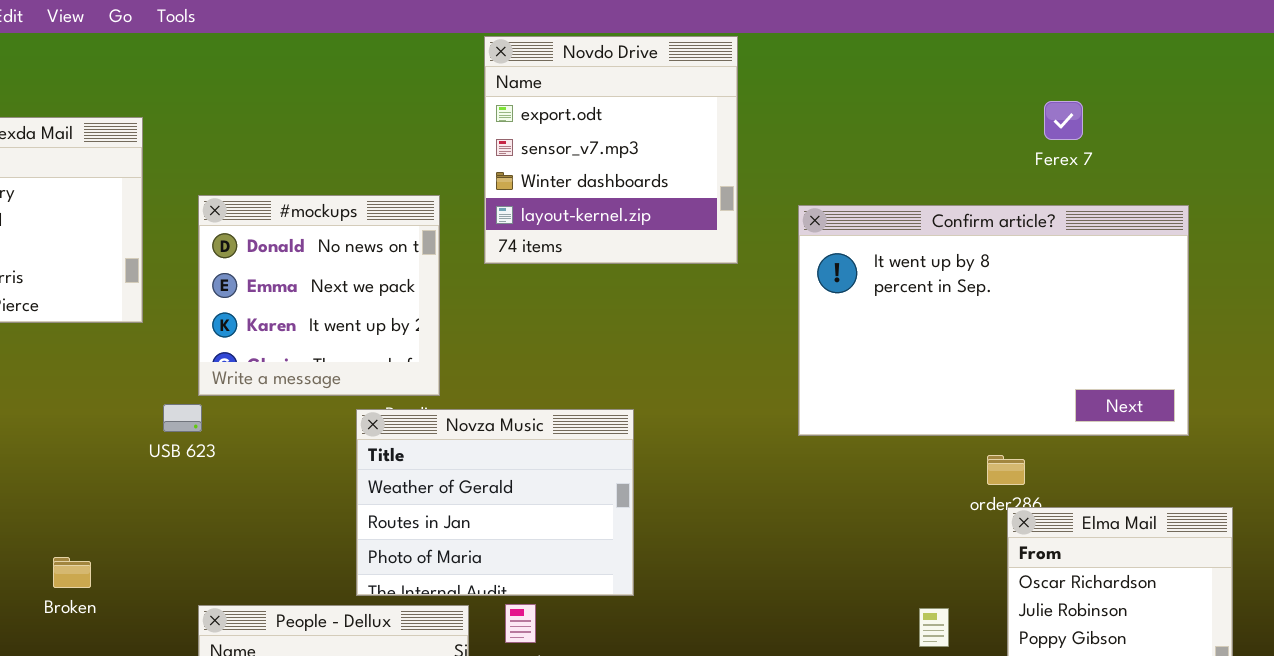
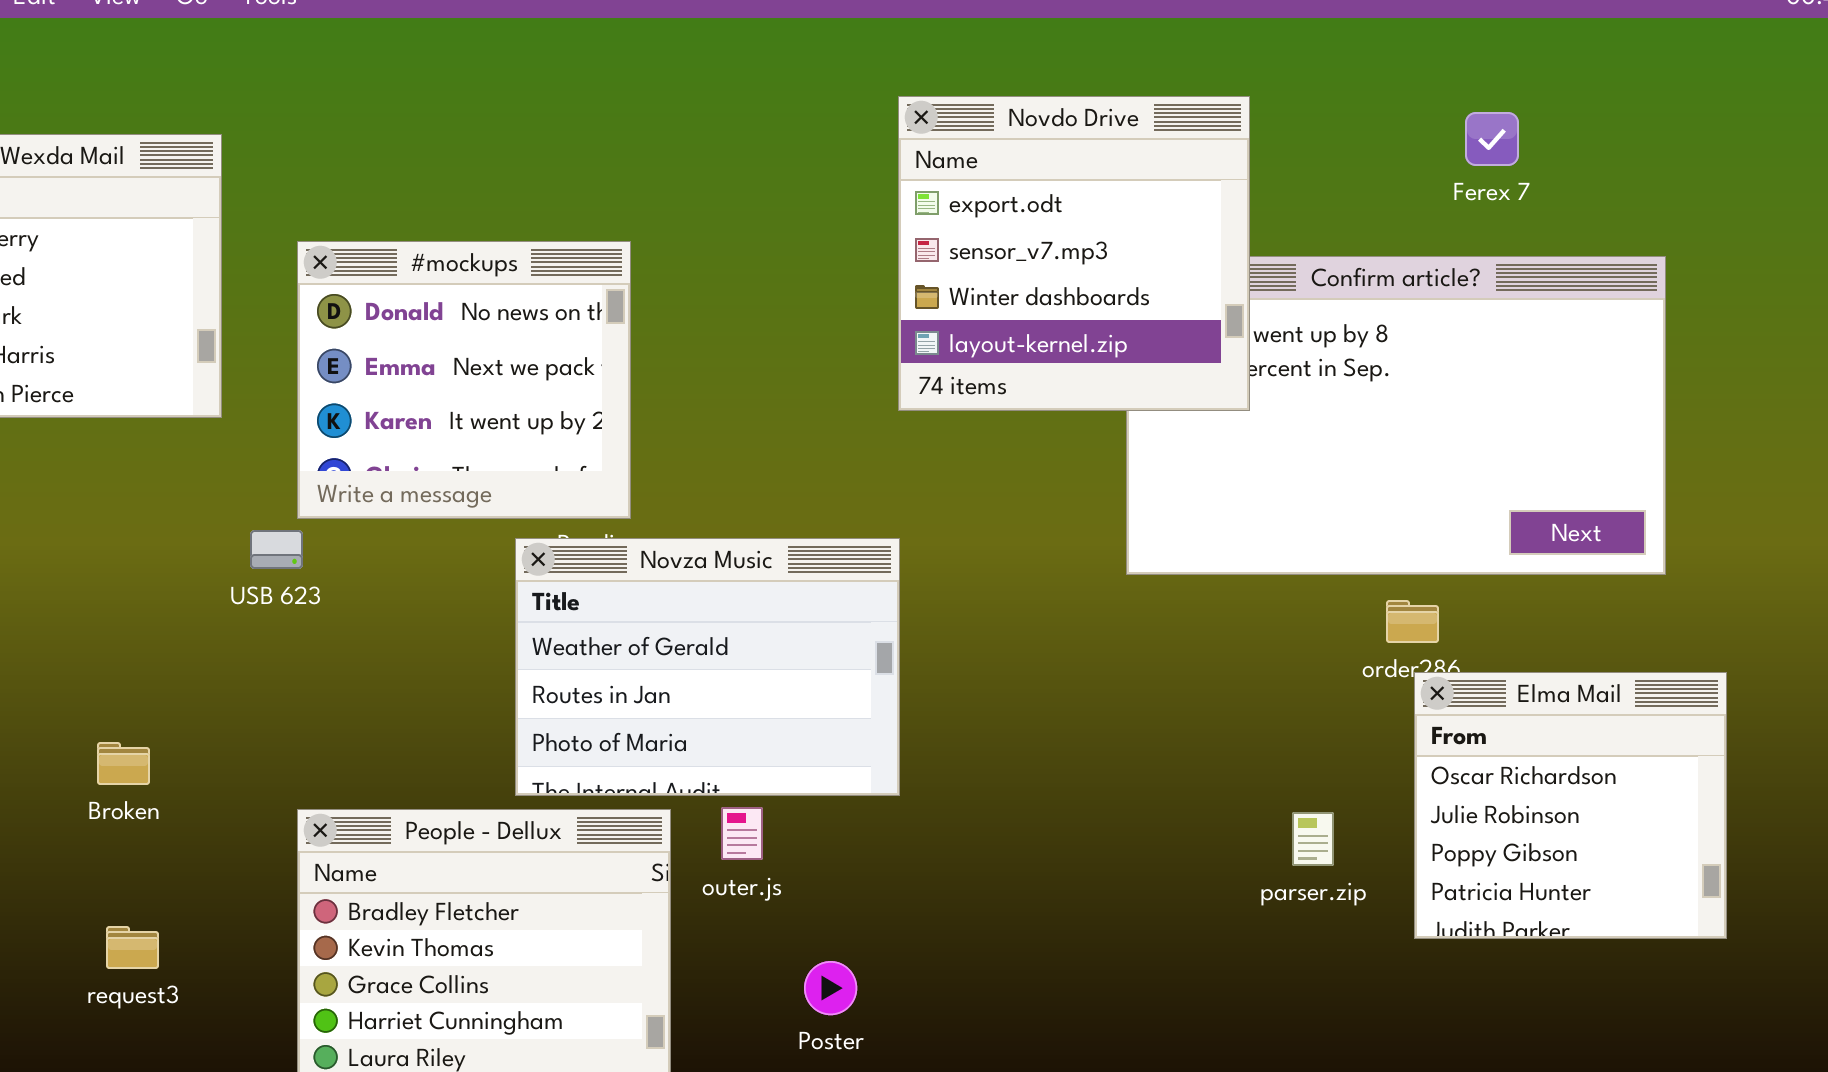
Novdo Drive: [484,36,738,264] -> [898,96,1250,411], moved

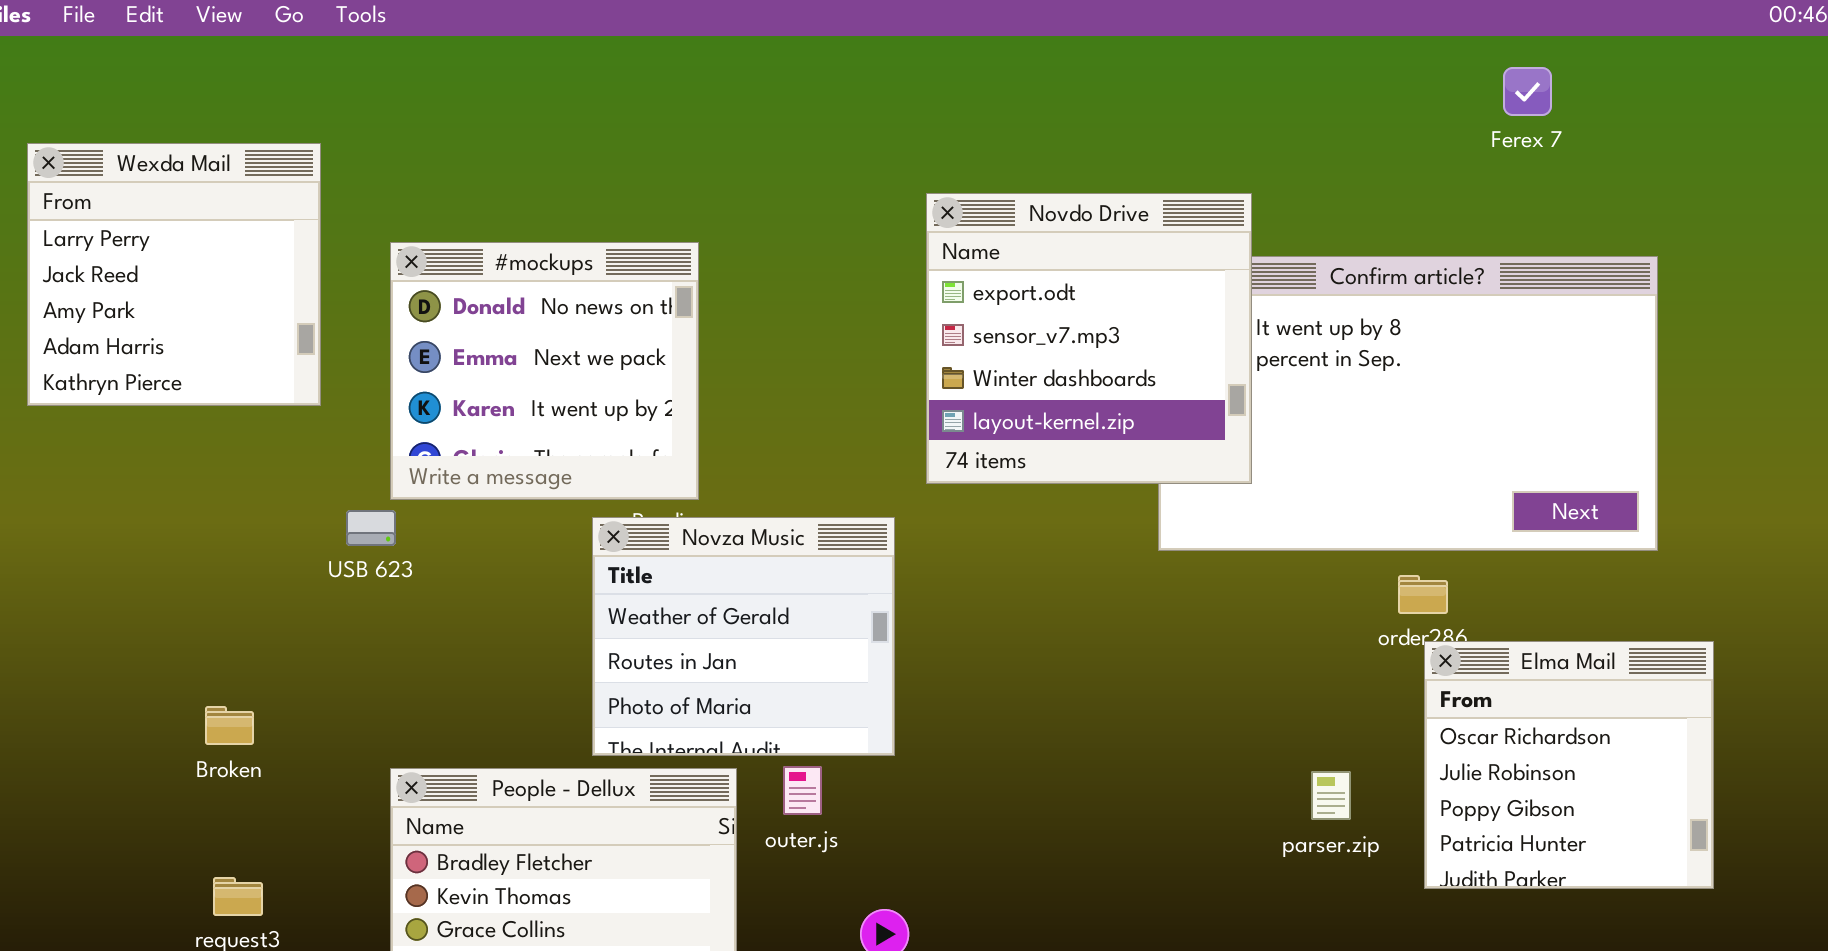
Novdo Drive: [898,96,1250,411] -> [926,193,1252,484], moved
Ferex 7: [1465,112,1519,166] -> [1503,67,1552,116], moved
Novza Music: [515,538,900,796] -> [592,517,895,756], resized

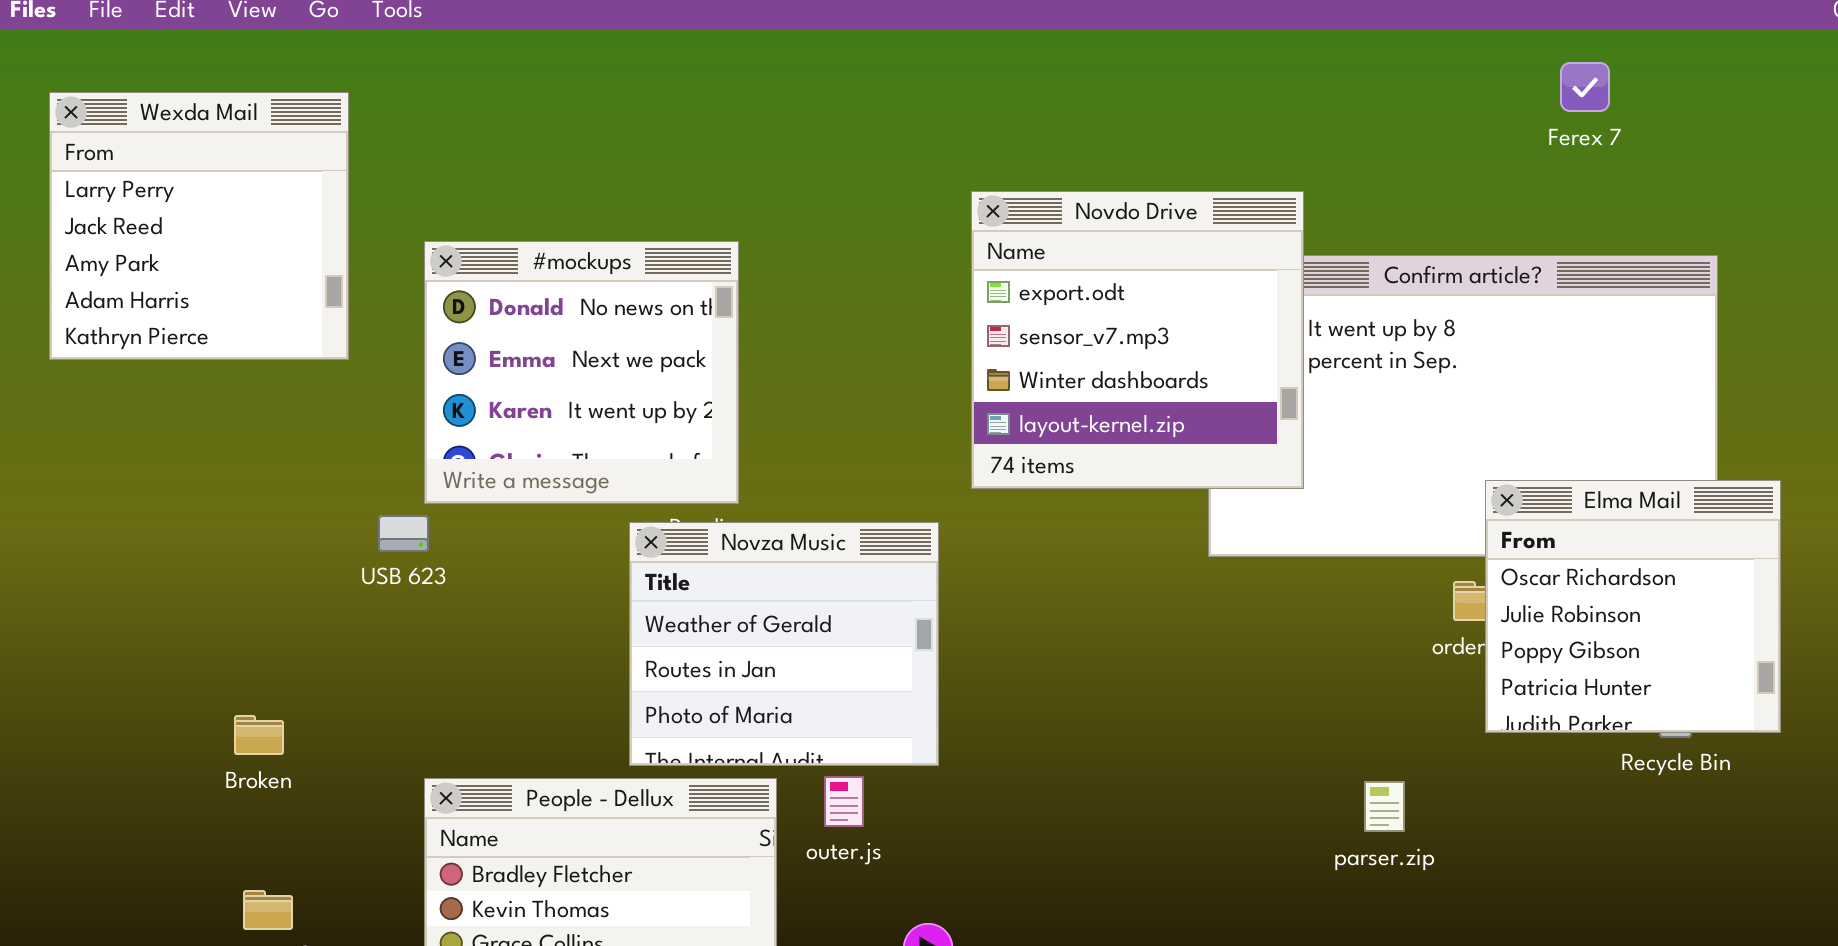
Wexda Mail: [27,143,321,406] -> [49,92,349,360], moved
Elma Mail: [1424,641,1714,889] -> [1485,480,1781,733], moved

